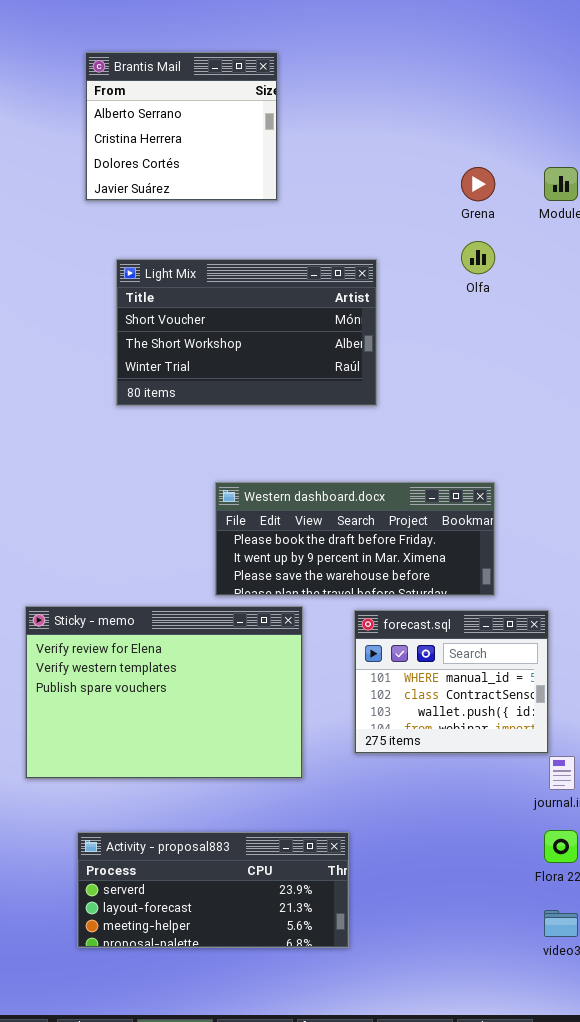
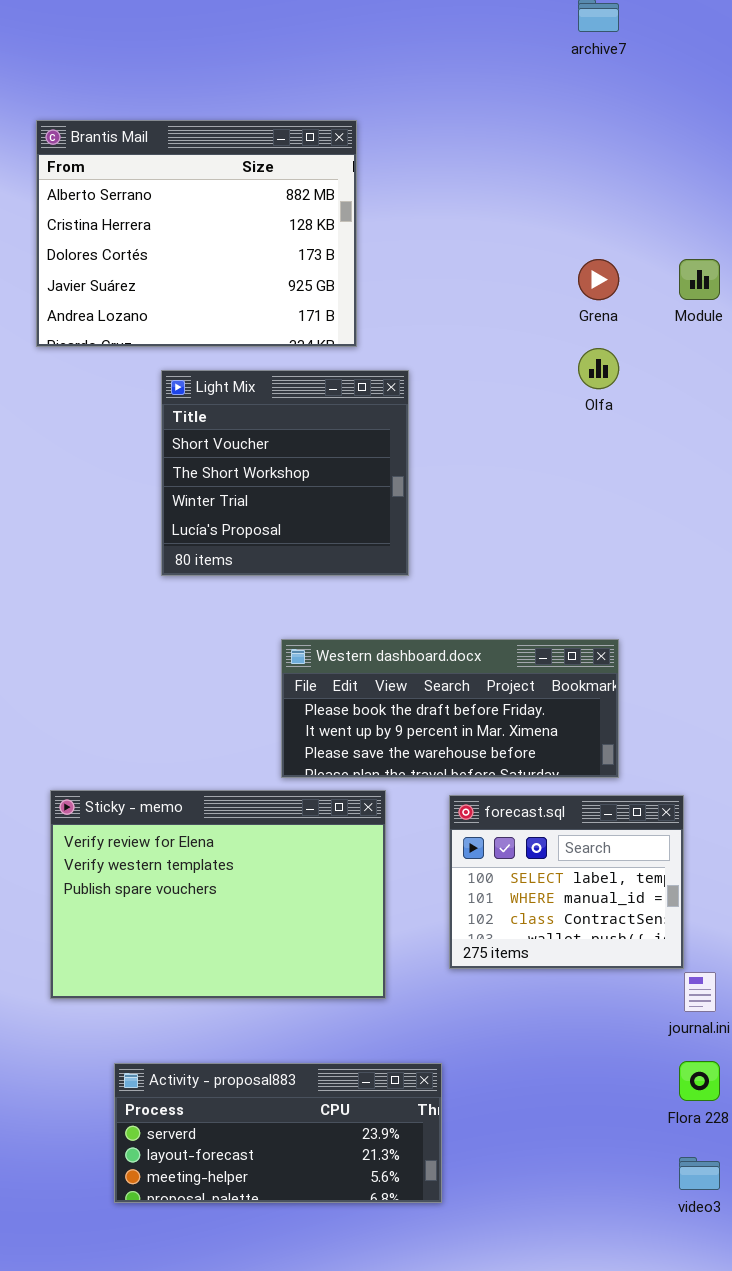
Brantis Mail: [85,52,278,201] -> [36,120,357,347], resized
Light Mix: [116,259,377,406] -> [161,370,409,576], resized
forecast.sql: [354,610,549,754] -> [449,795,684,969], scrolled up 1 row

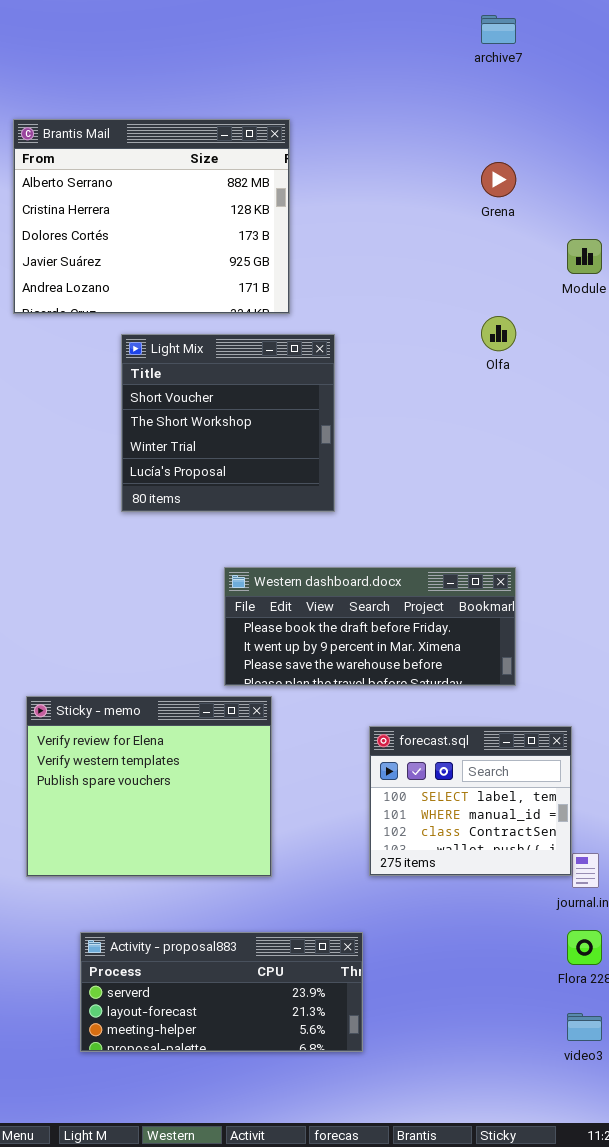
Grena: [578,259,619,300] -> [481,162,516,197], moved
Sticky - memo: [50,790,386,999] -> [26,696,272,877], resized
forecast.sql: [449,795,684,969] -> [369,726,572,876], moved

